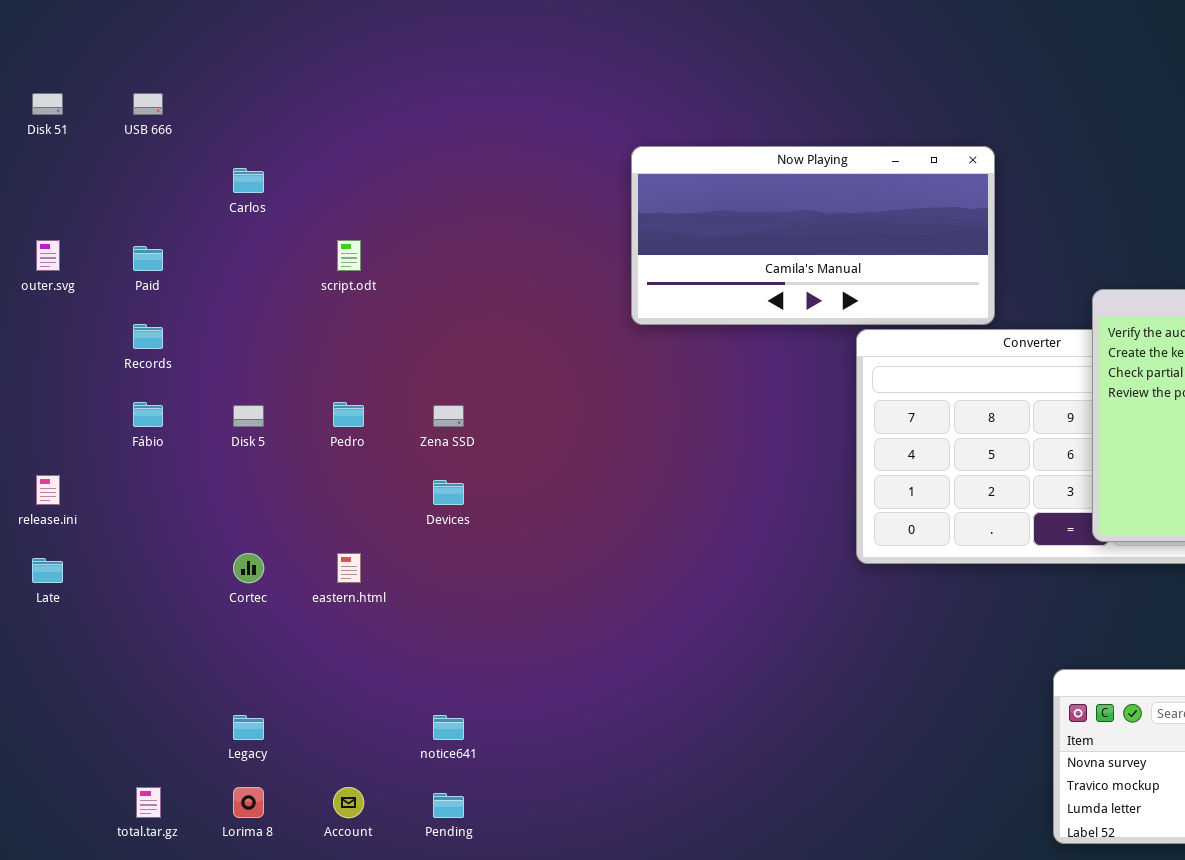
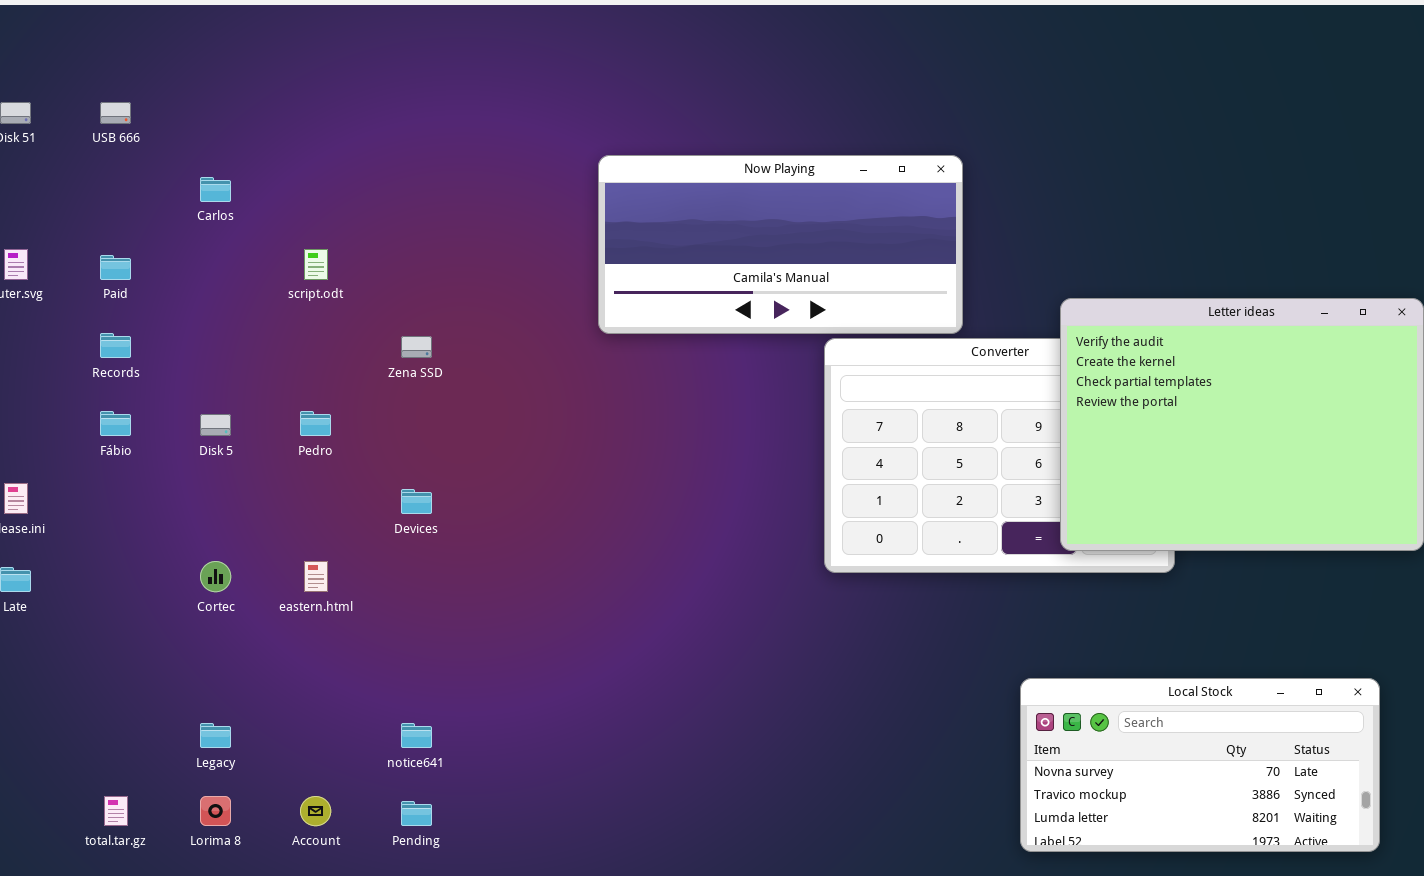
Zena SSD: [433,405,464,427] -> [401,336,432,358], moved

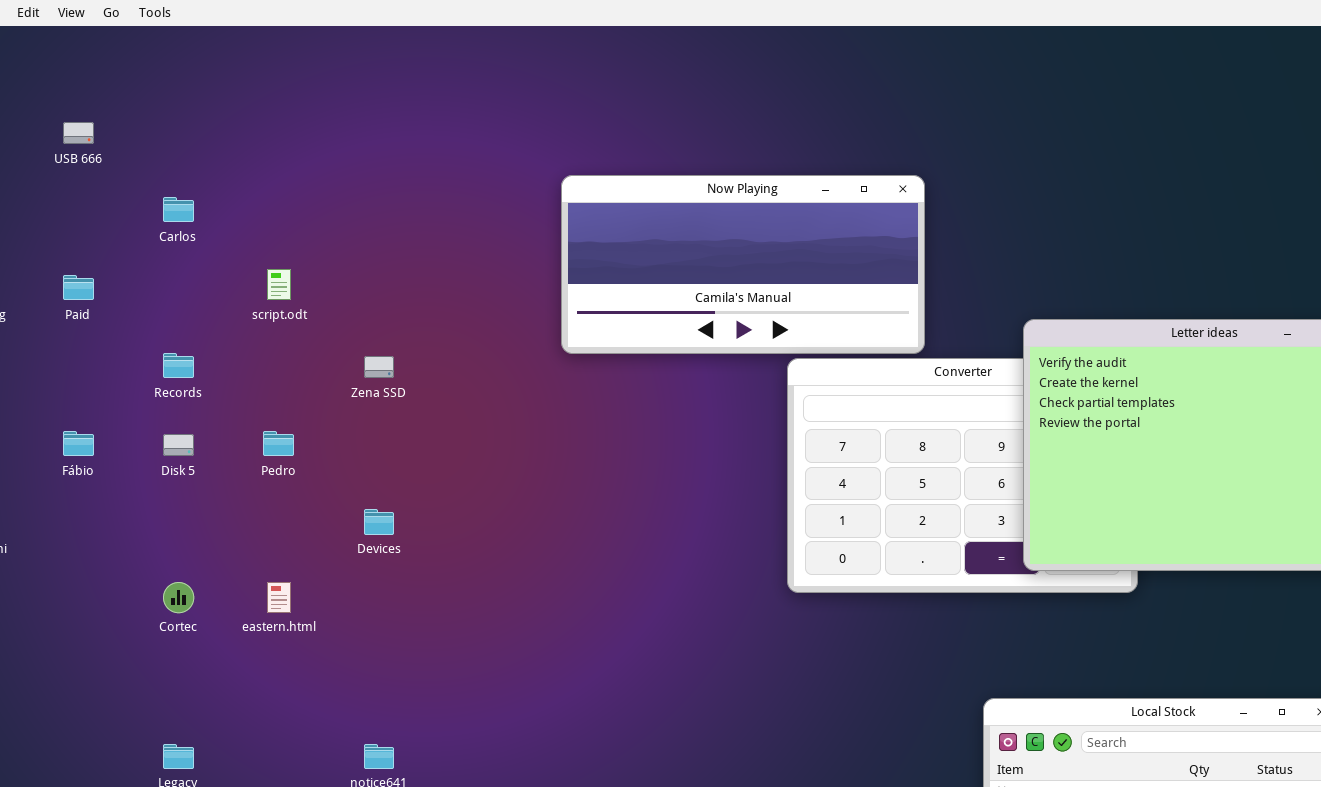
Records: [100,333,131,358] -> [163,353,194,378], moved

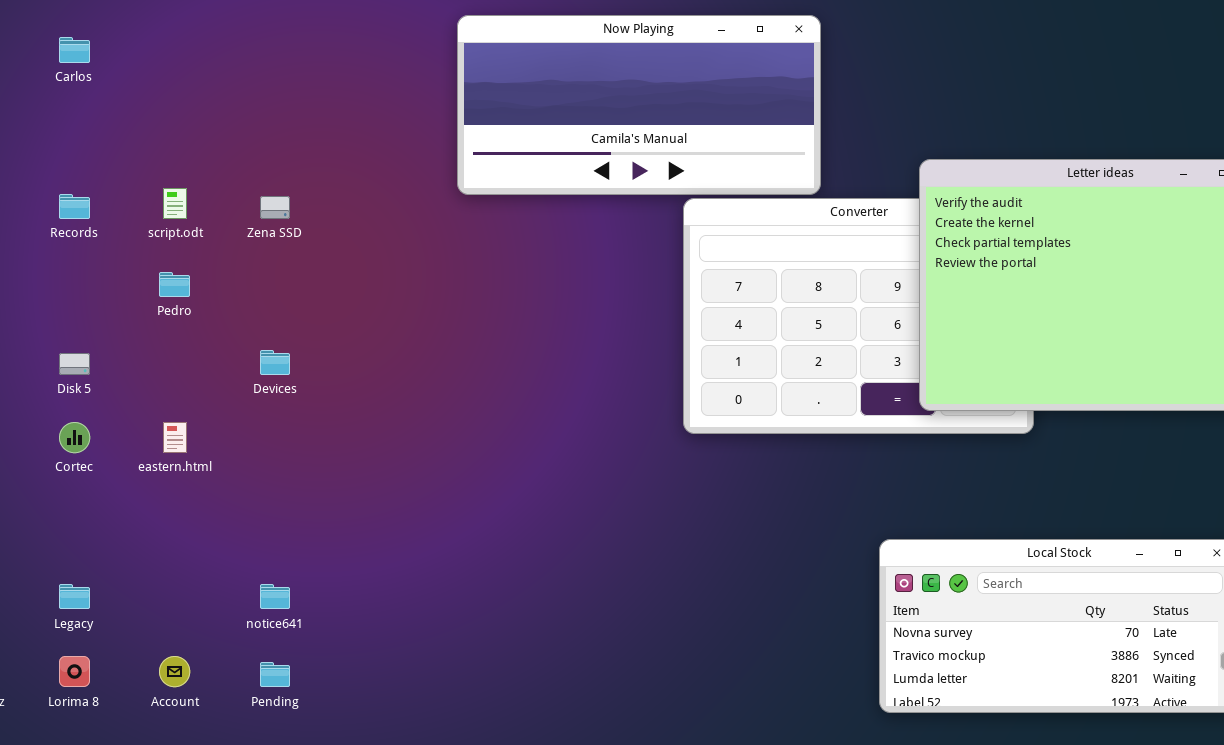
script.odt: [267,269,291,300] -> [163,188,187,219], moved
Disk 5: [163,434,194,456] -> [59,353,90,375], moved

